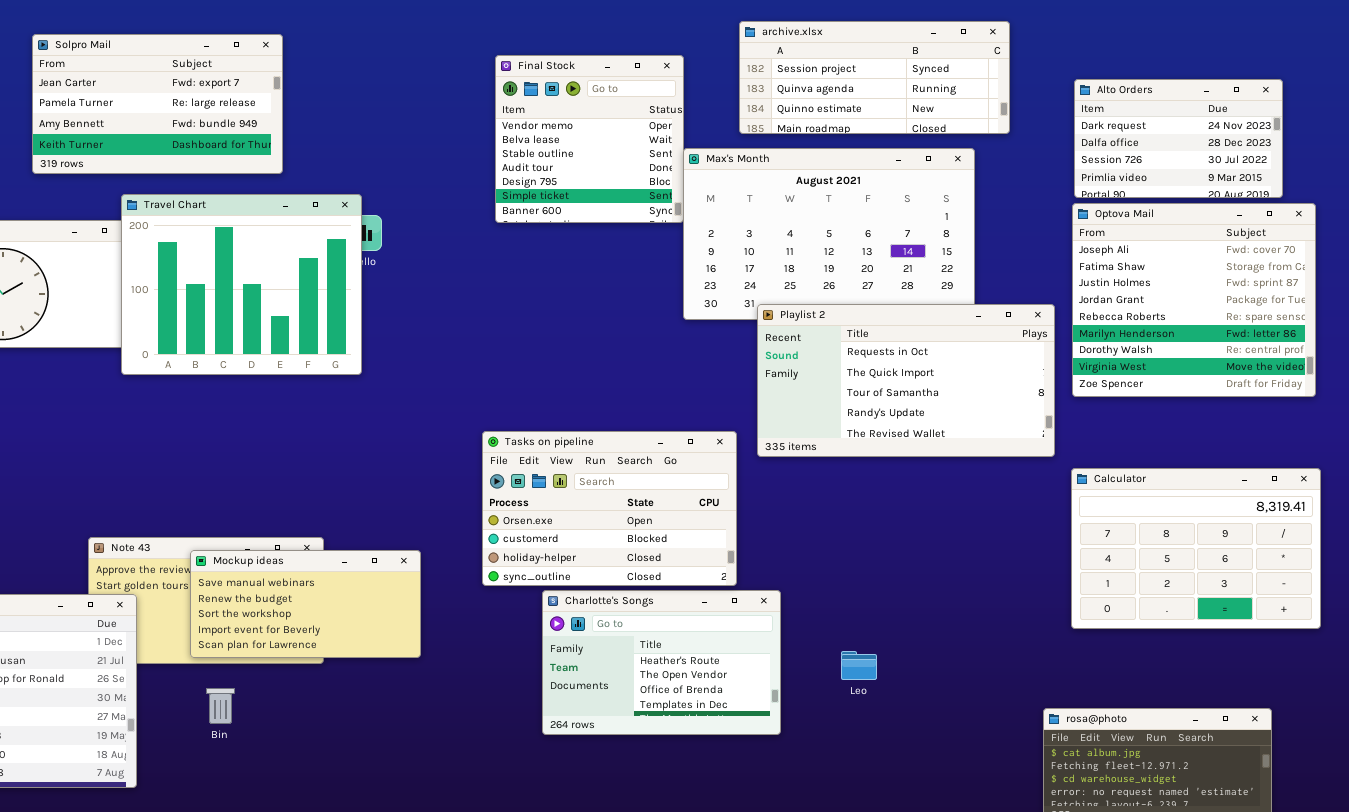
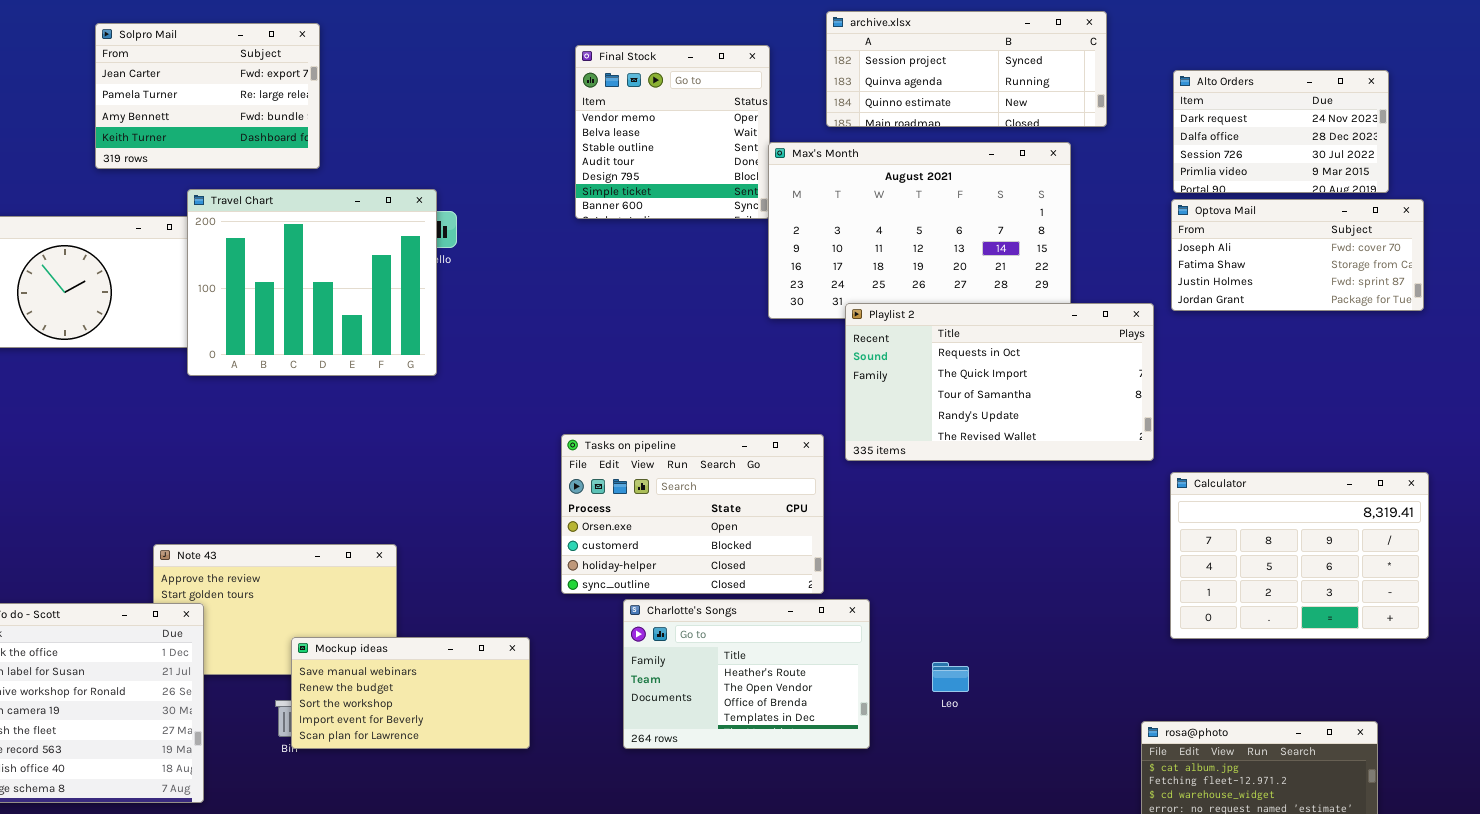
Solpro Mail: [32,34,283,174] -> [95,23,320,169], resized
Optova Mail: [1072,203,1316,397] -> [1171,199,1424,311], resized
Mockup ideas: [190,550,421,658] -> [291,637,530,749], moved

